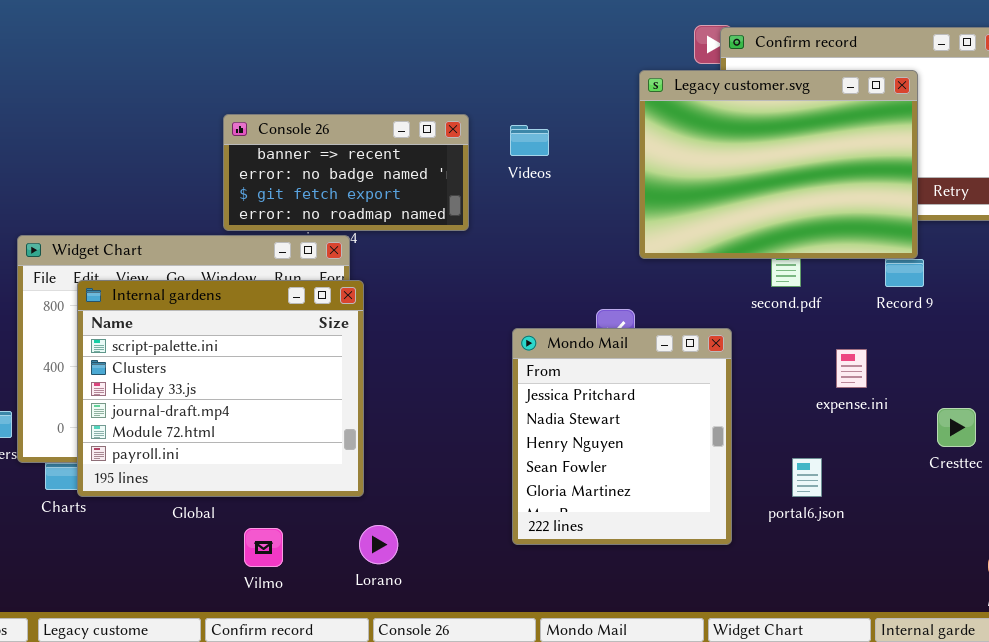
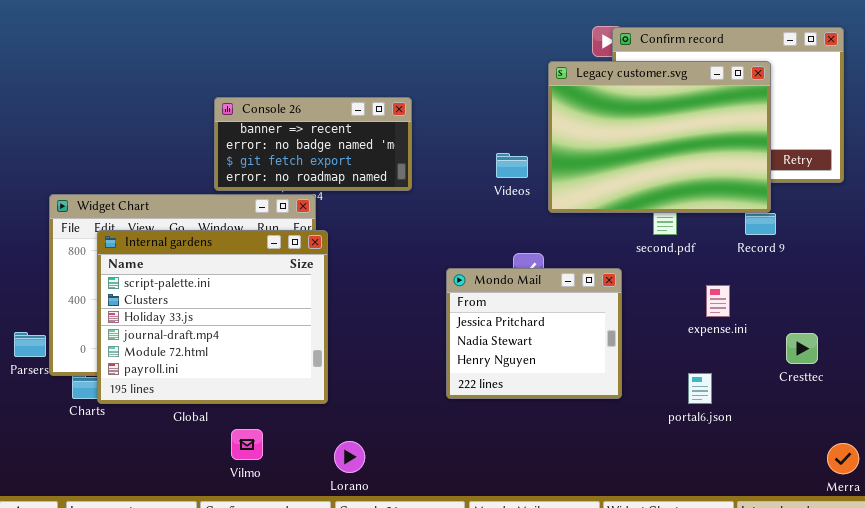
Videos: [510,125,549,156] -> [496,153,528,178], moved
Mondo Mail: [512,328,732,545] -> [446,268,622,399], resized
portal6.json: [792,458,822,497] -> [688,373,712,404], moved
Lorano: [359,525,398,564] -> [334,441,365,473], moved

